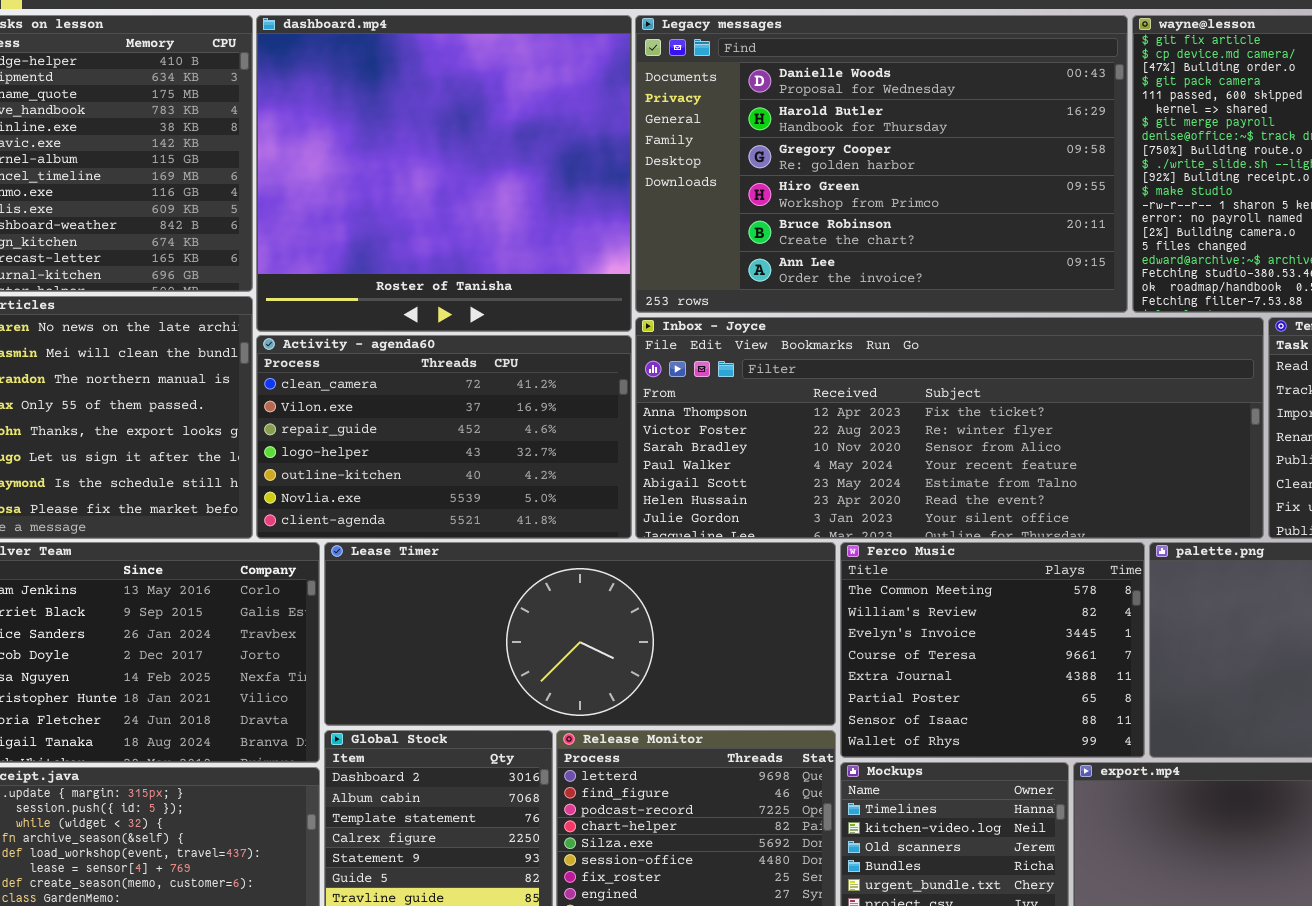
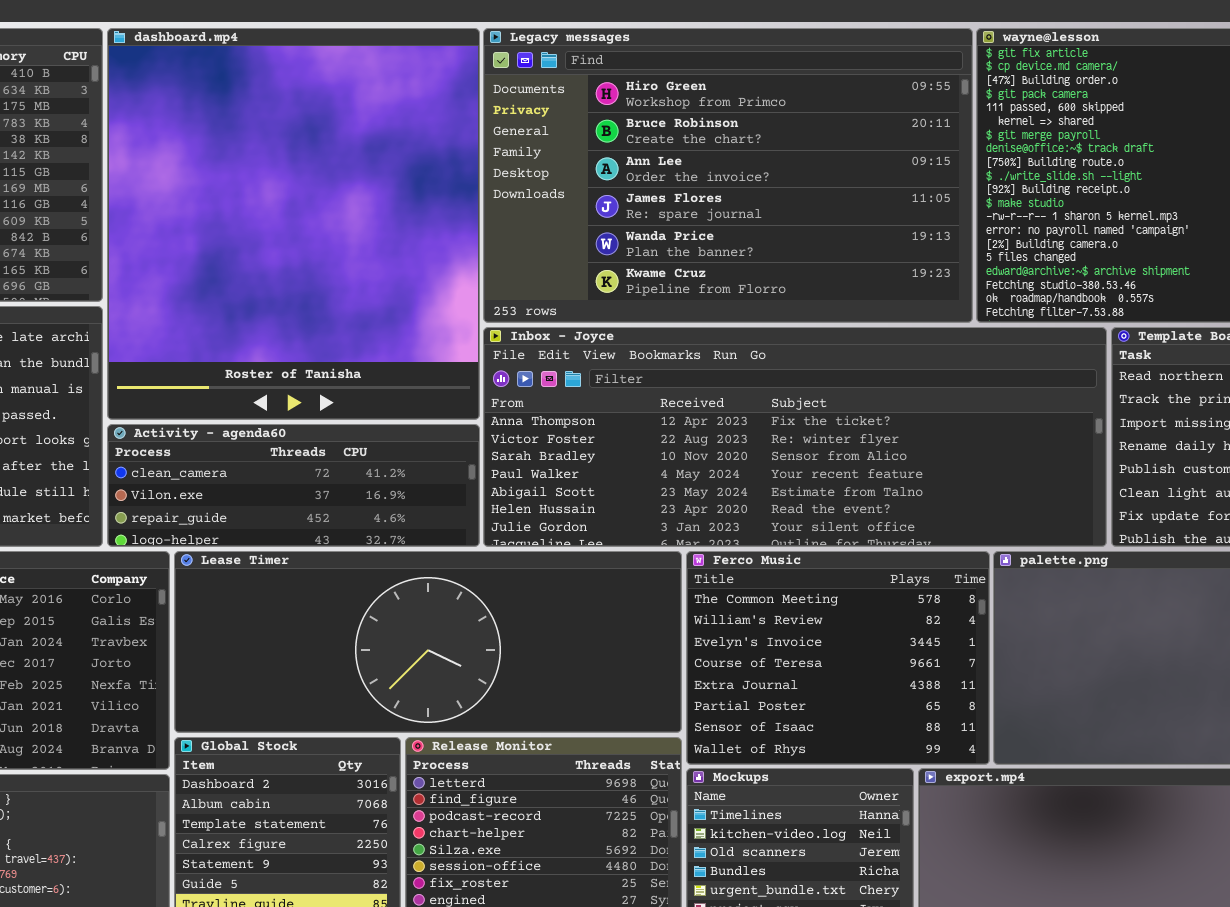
dashboard.mp4: [256,15,632,332] -> [107,28,480,420], resized
Legacy messages: [635,15,1128,313] -> [483,28,973,323], scrolled down 3 rows
Activity - agenda60: [256,335,632,539] -> [107,424,480,547], resized

